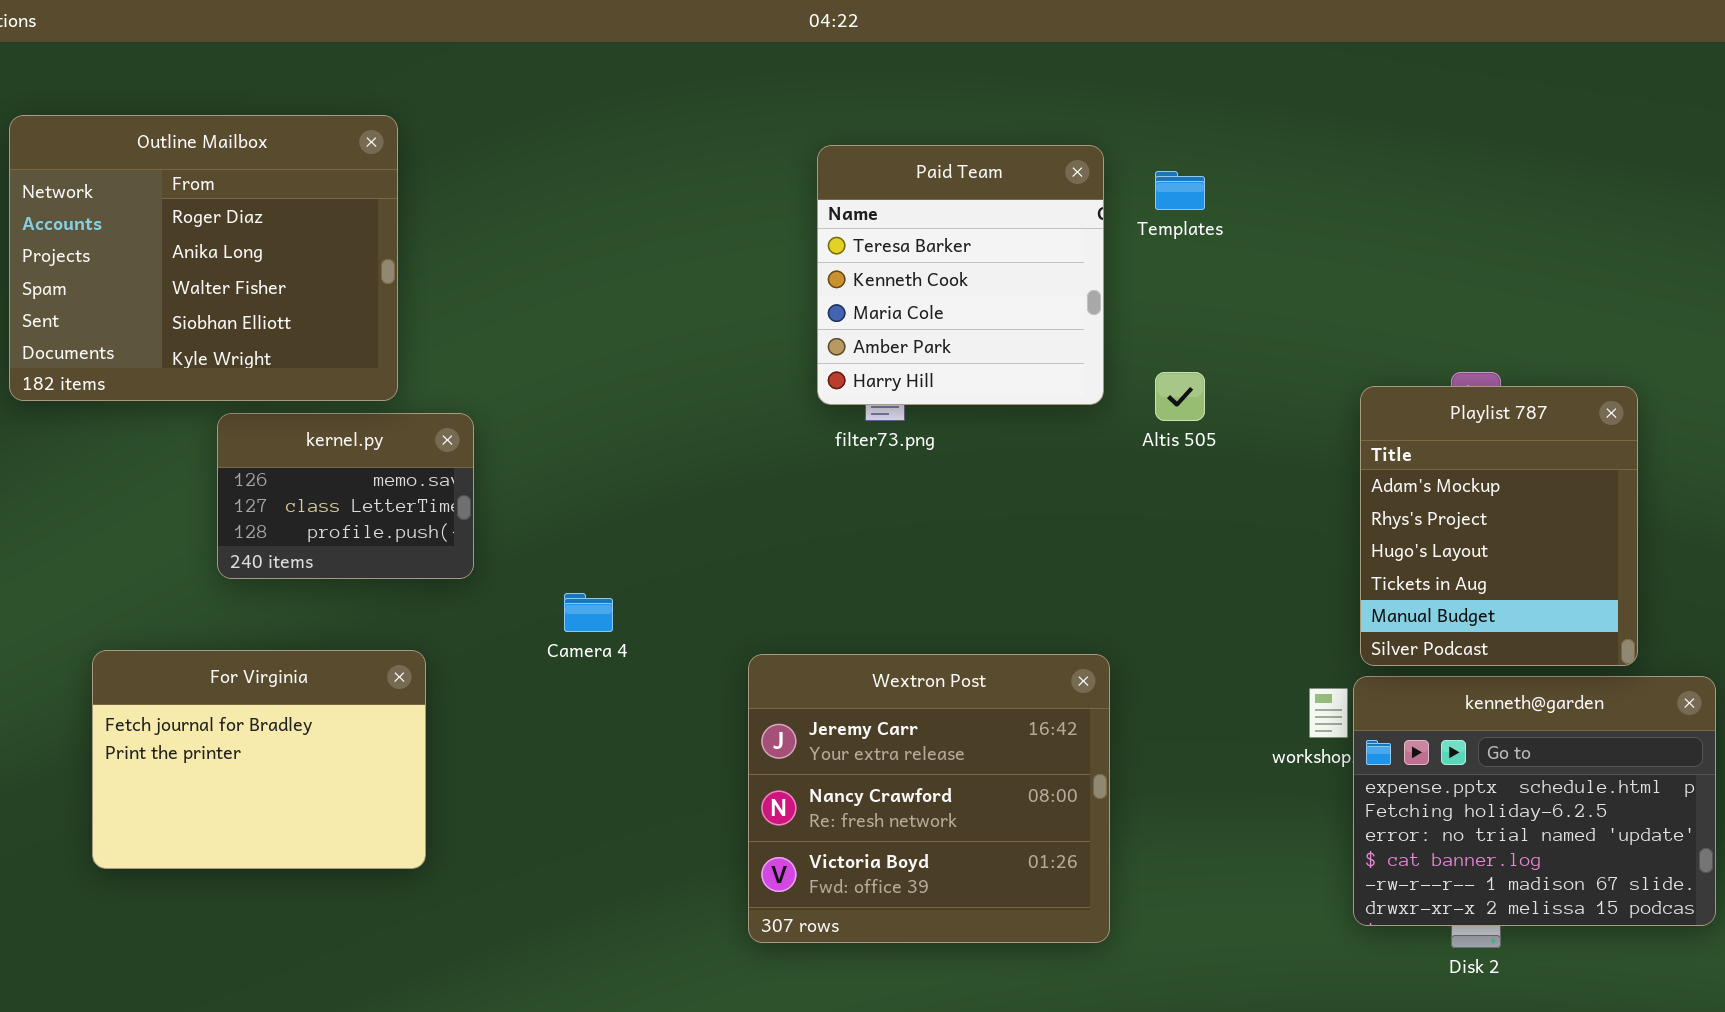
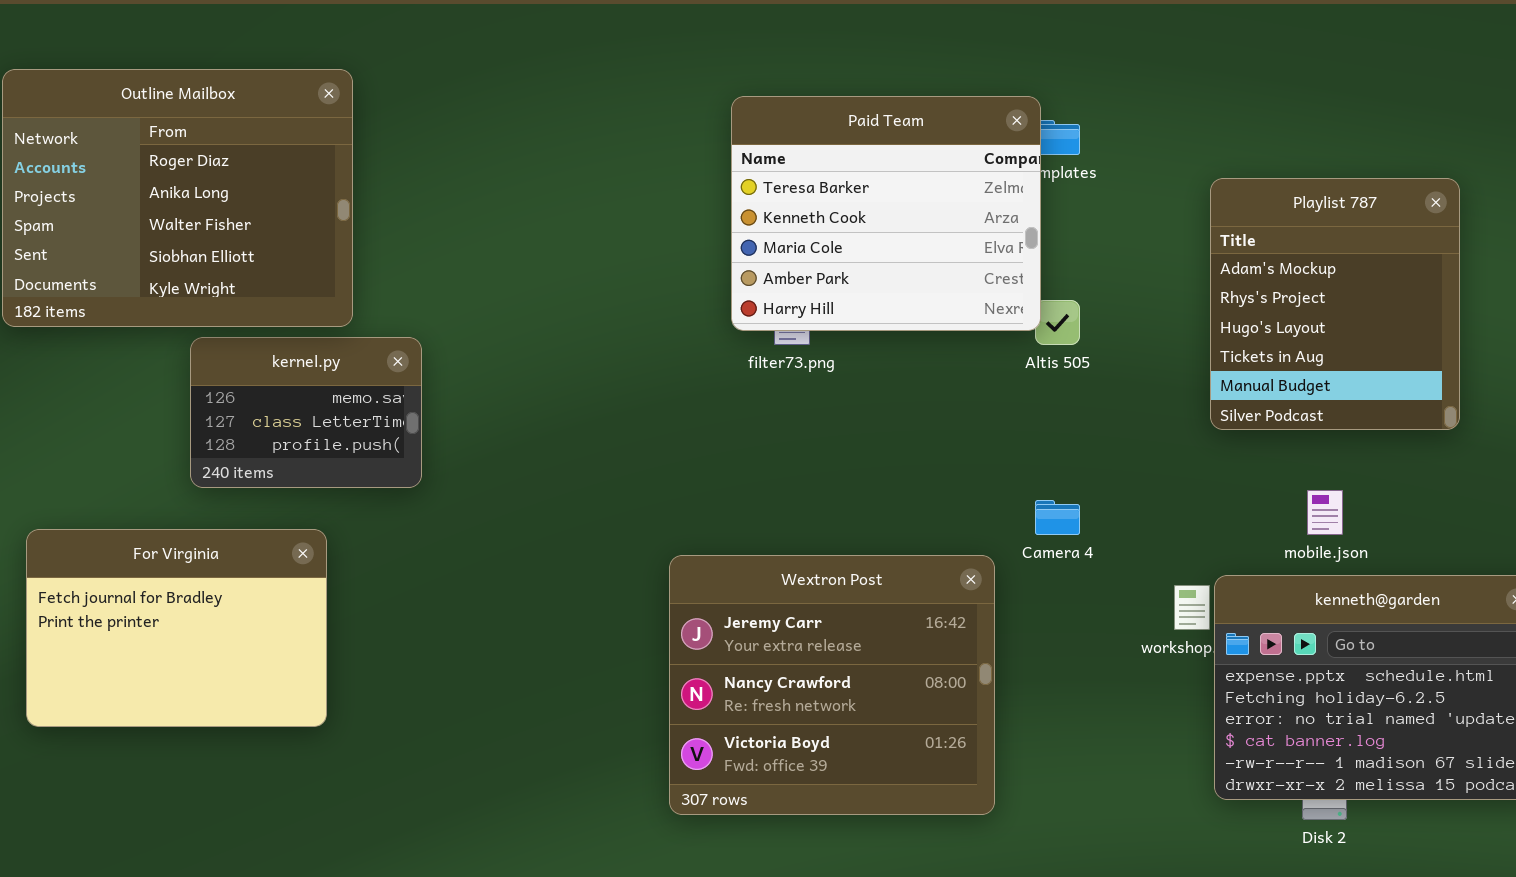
Paid Team: [817,145,1104,405] -> [731,96,1041,331], resized
Playlist 787: [1360,386,1638,666] -> [1210,178,1460,430], moved
Camera 4: [564,593,613,632] -> [1035,500,1080,535], moved
For Virginia: [92,650,426,869] -> [26,529,327,727], moved

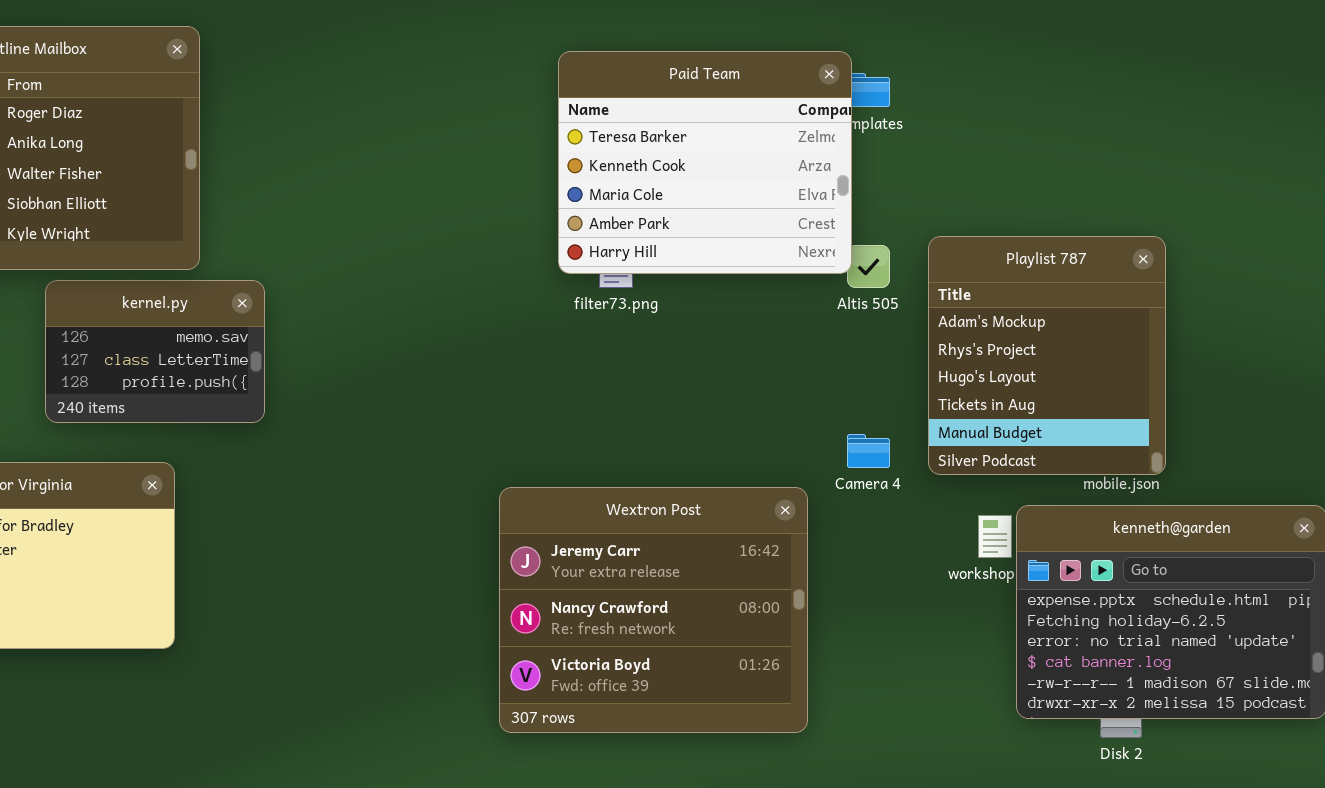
Playlist 787: [1210,178,1460,430] -> [928,236,1166,475], moved

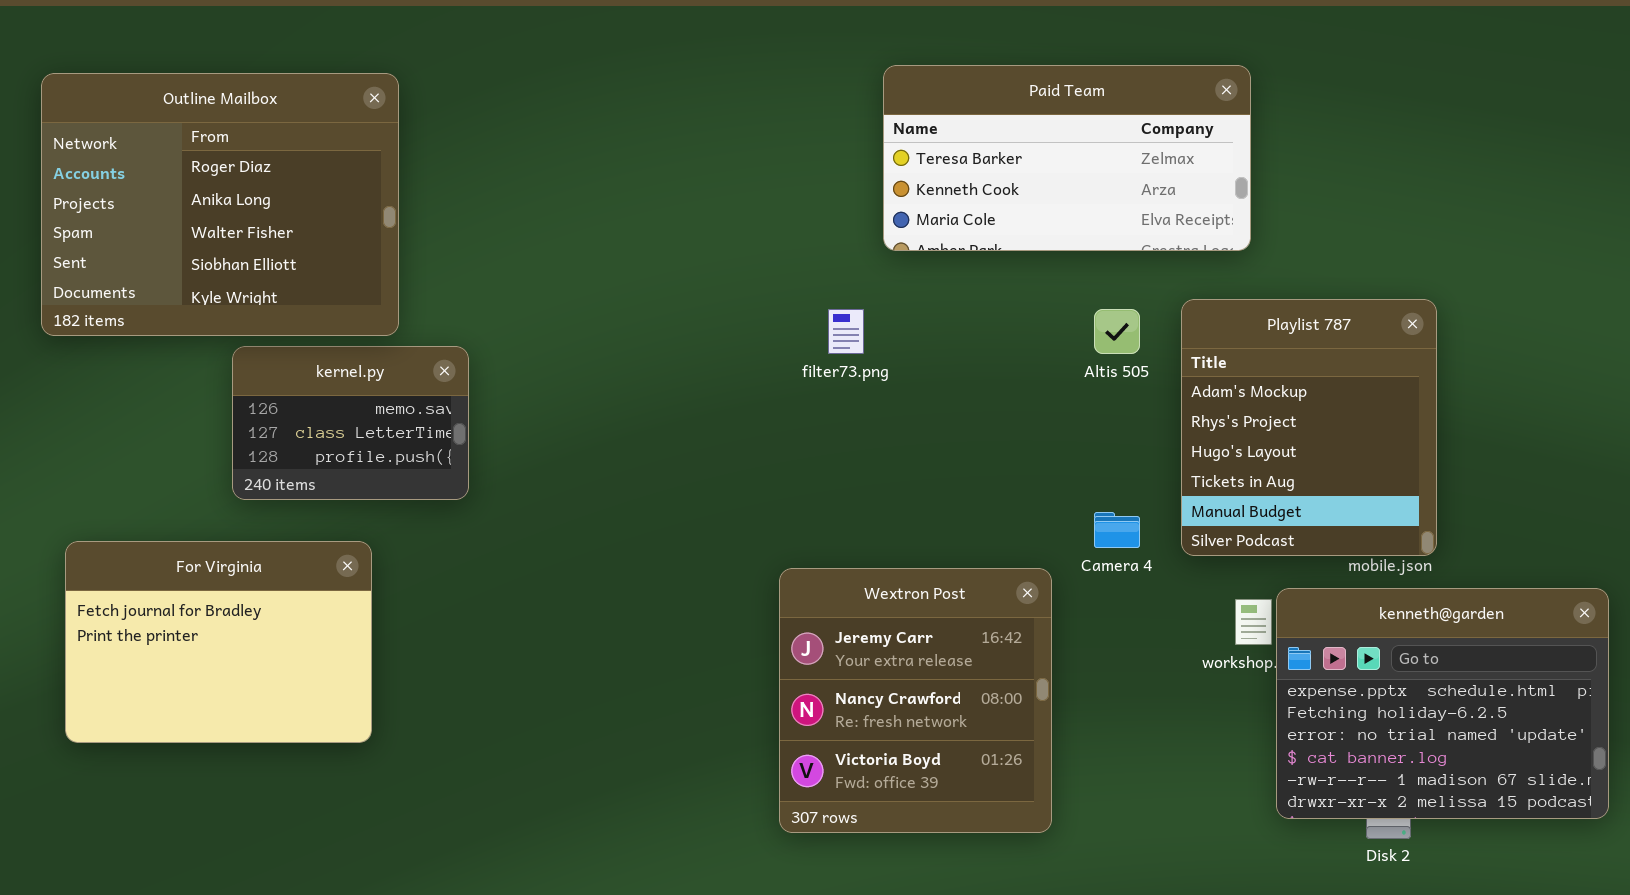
Paid Team: [558,51,852,274] -> [883,65,1251,251], moved, resized
Wextron Post: [499,487,808,733] -> [779,568,1052,833], resized

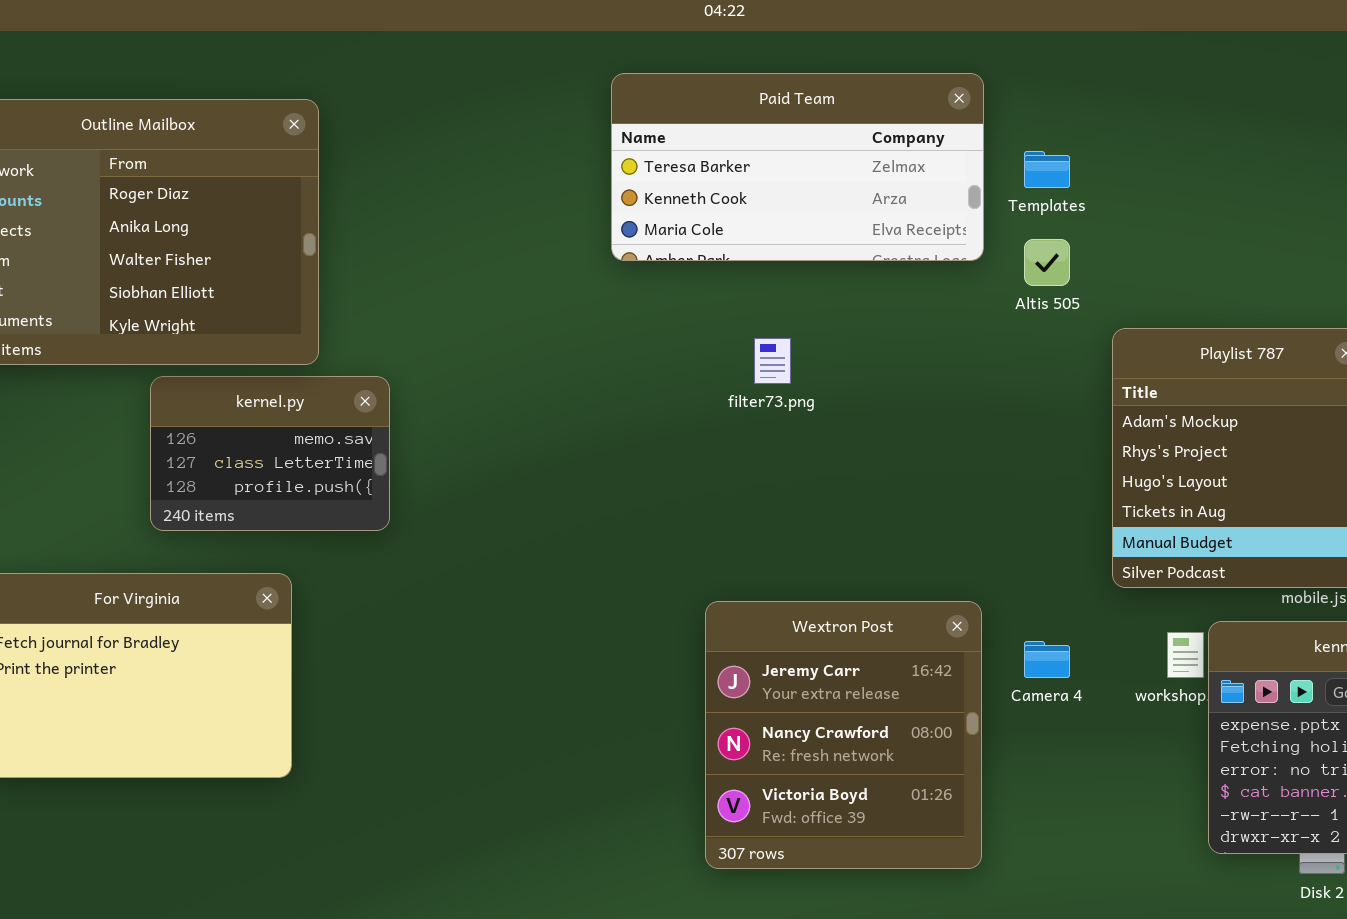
Paid Team: [883,65,1251,251] -> [611,73,984,261], moved
Altis 505: [1094,309,1140,354] -> [1024,239,1070,286], moved
Camera 4: [1094,512,1140,548] -> [1024,641,1070,678], moved

